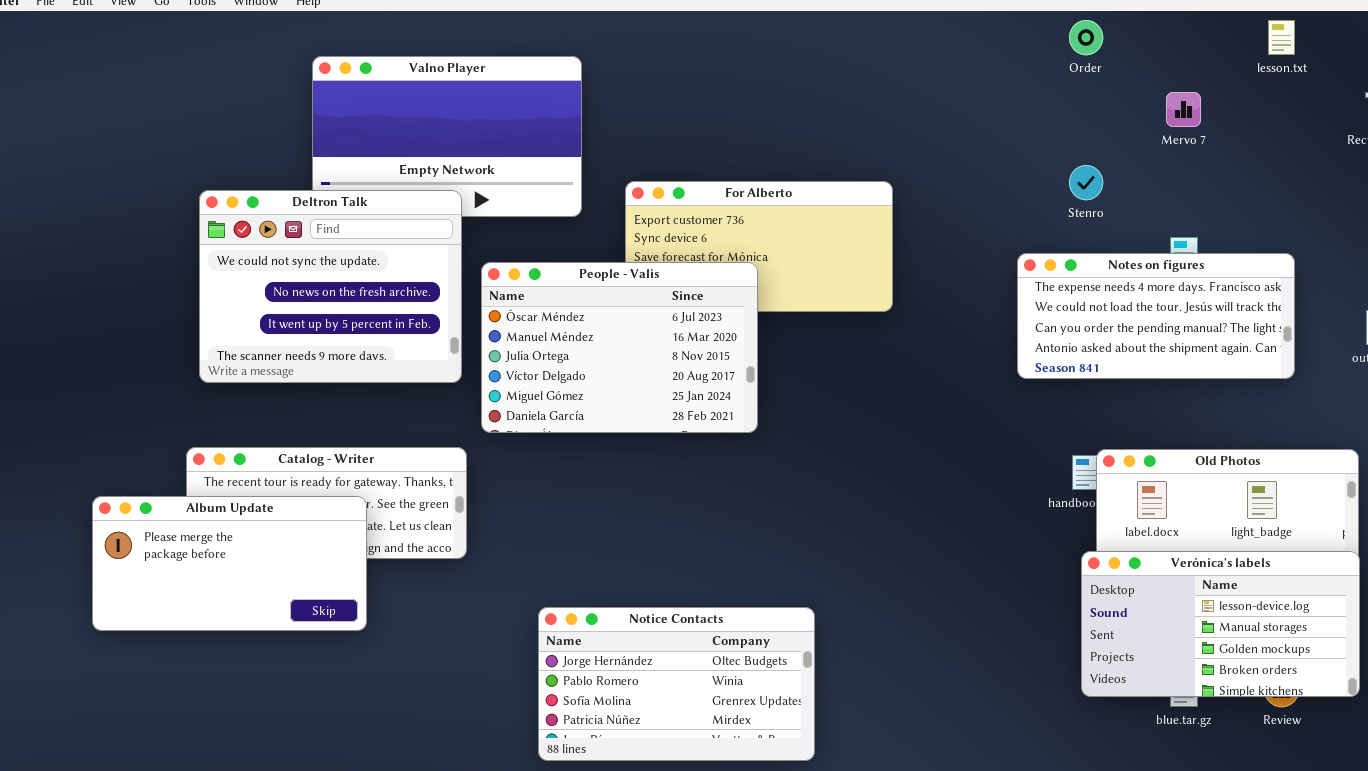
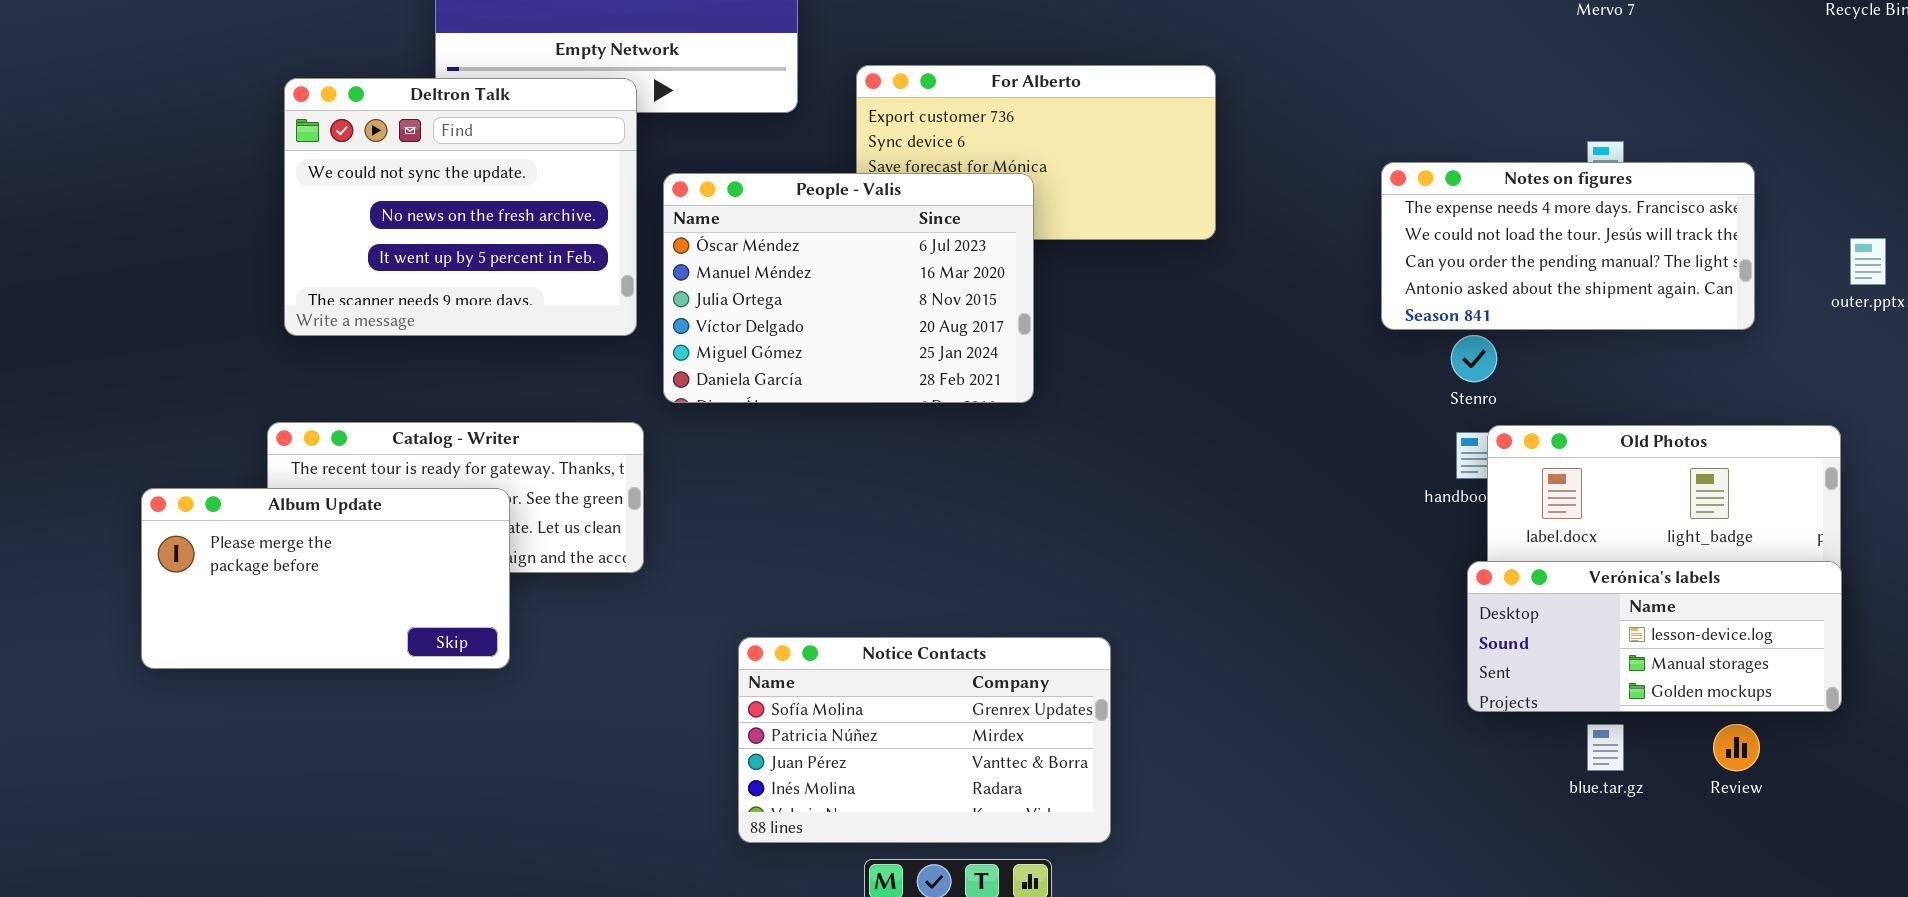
Stenro: [1069,165,1103,200] -> [1451,335,1497,382], moved
Verónica's labels: [1081,551,1360,697] -> [1467,561,1842,712], resized
Notice Contacts: [538,607,815,761] -> [738,637,1111,843], scrolled down 2 rows

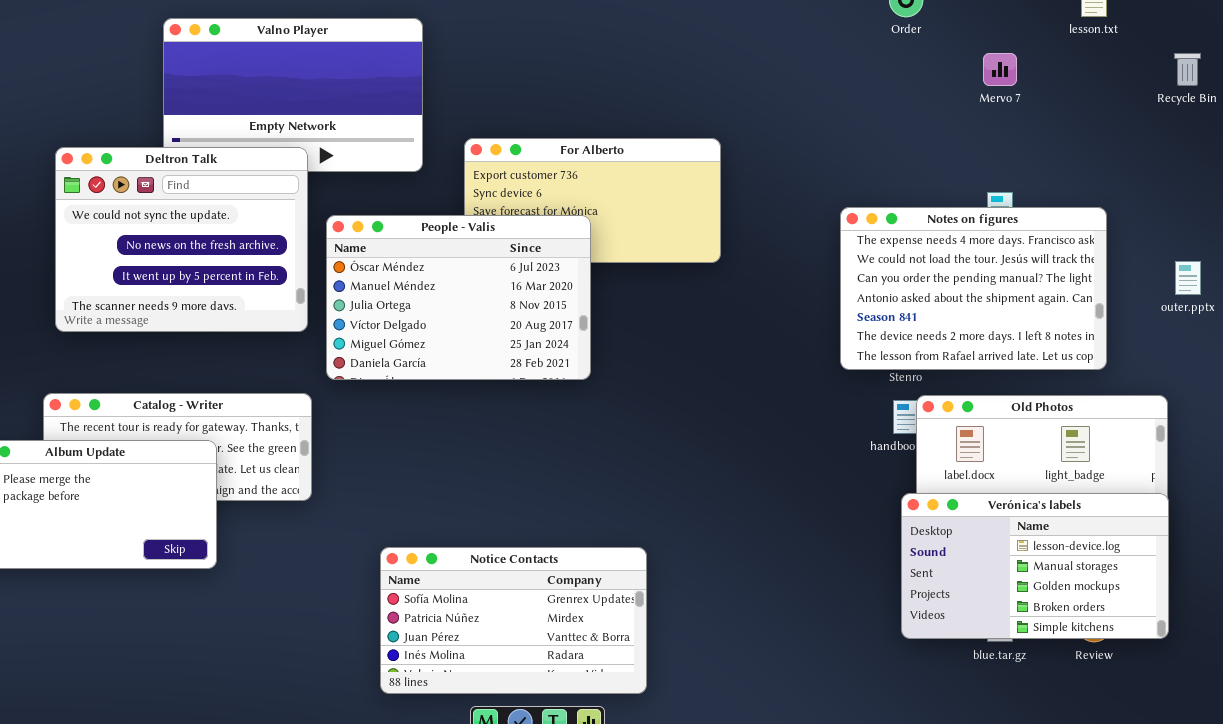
Notes on figures: [1381,162,1755,330] -> [840,207,1107,370], resized
Verónica's labels: [1467,561,1842,712] -> [901,493,1169,639], resized

